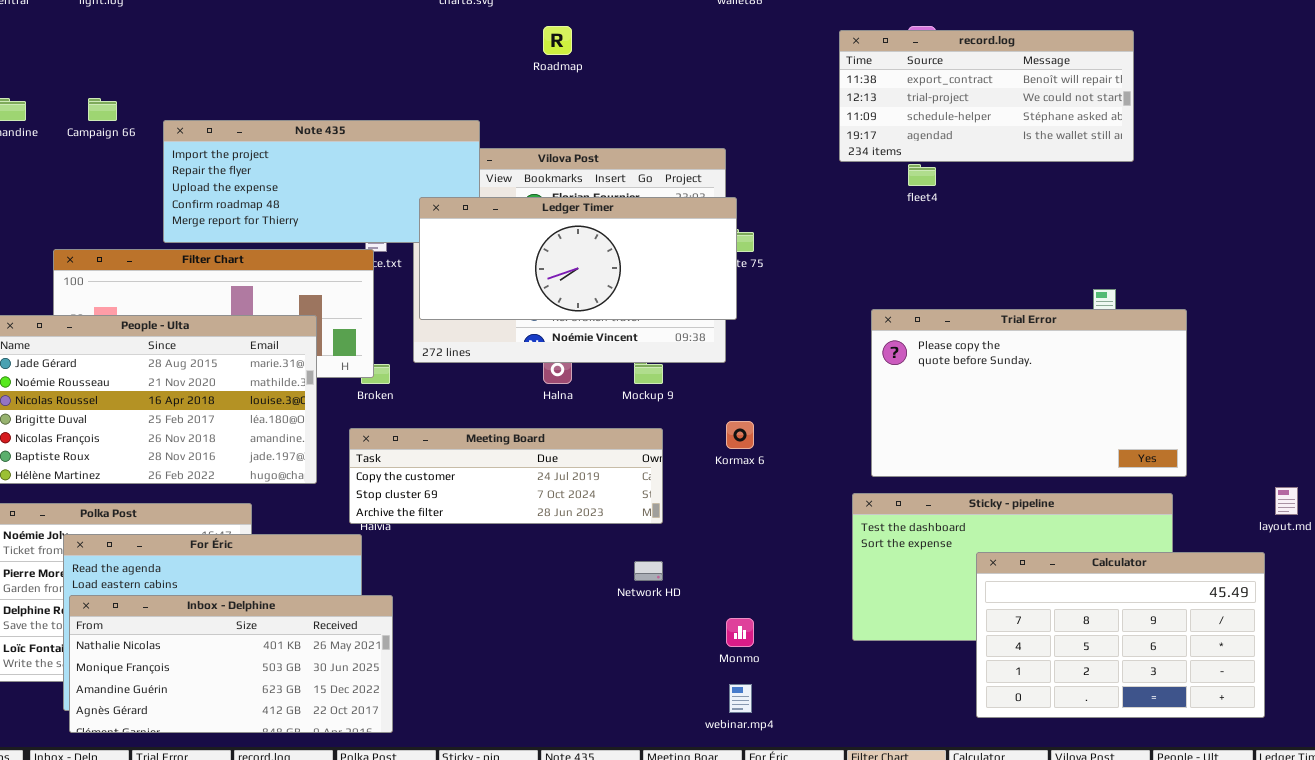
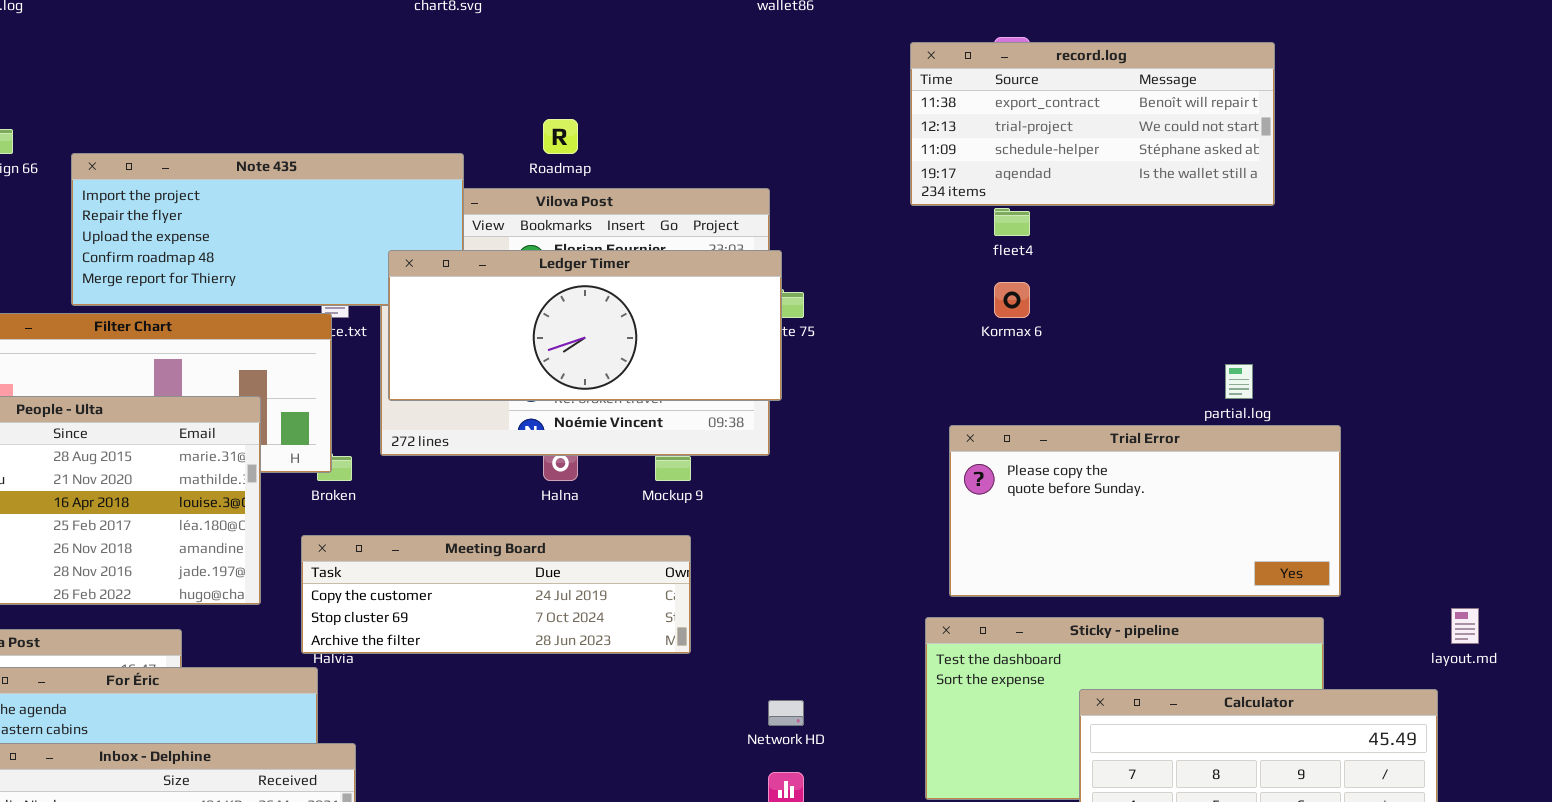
Roadmap: [543,26,572,55] -> [543,119,578,154], moved
Trial Error: [871,309,1187,477] -> [949,425,1341,597], resized
Kormax 6: [726,421,754,449] -> [994,282,1030,318], moved
Network HD: [634,561,663,581] -> [768,700,804,726], moved

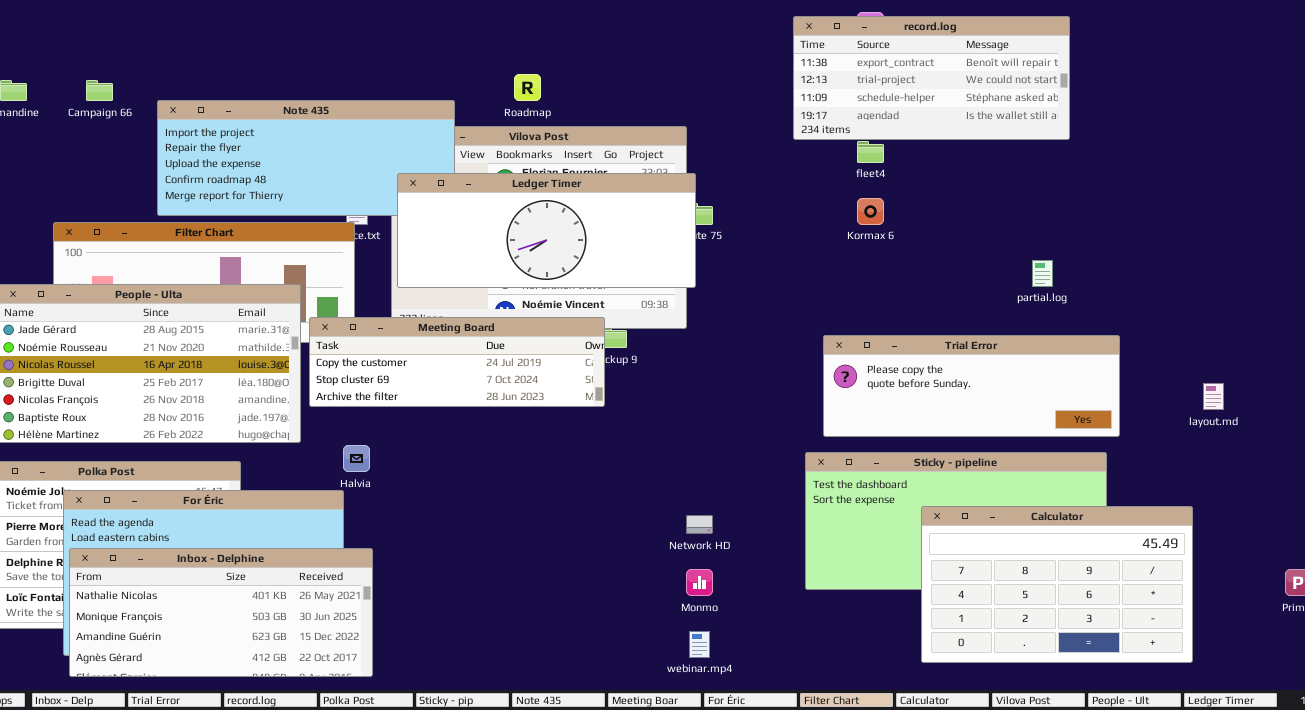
Trial Error: [949,425,1341,597] -> [823,335,1120,437], resized
Meeting Board: [301,535,691,654] -> [309,317,605,407], moved
layout.md: [1451,608,1479,644] -> [1203,383,1224,410], moved

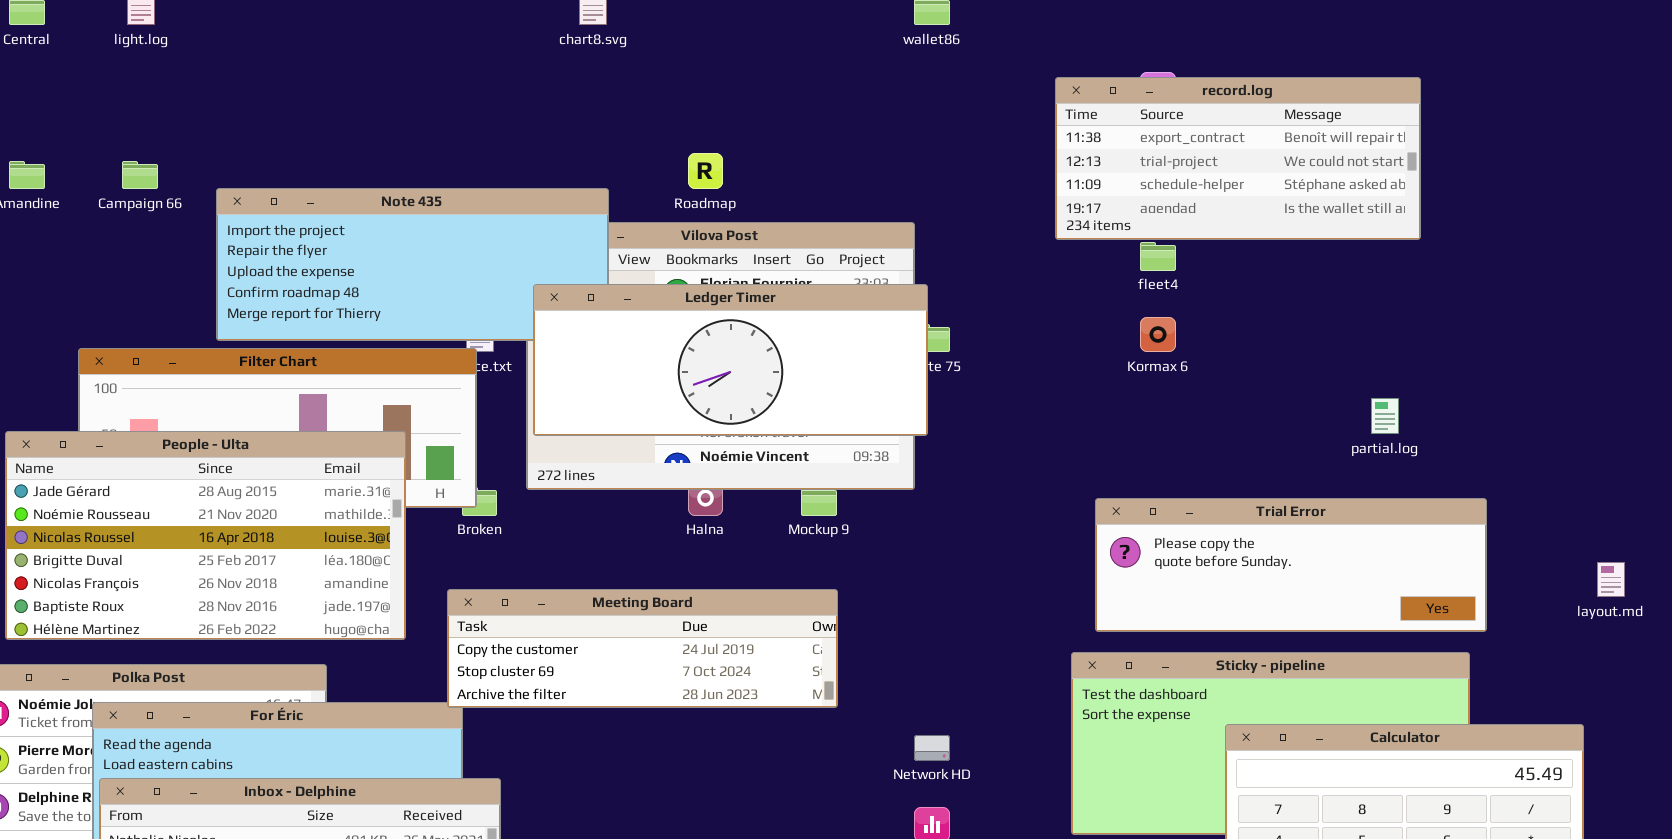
Meeting Board: [309,317,605,407] -> [447,589,838,708], moved

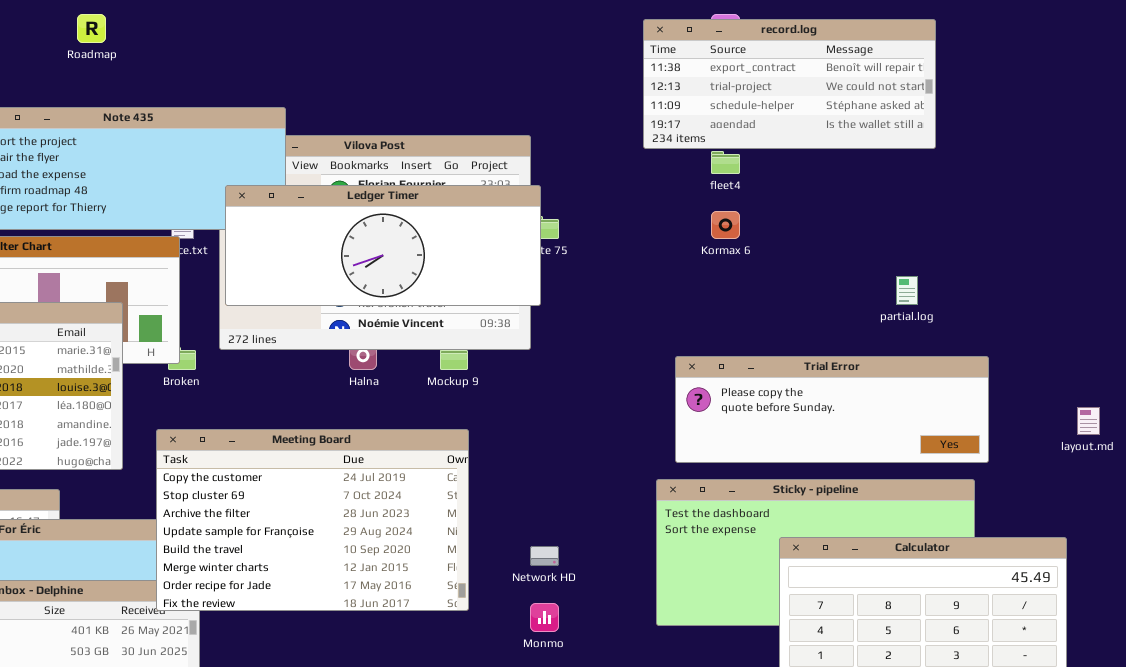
Roadmap: [688,153,723,189] -> [77,14,106,43], moved
Meeting Board: [447,589,838,708] -> [156,429,469,611], resized

